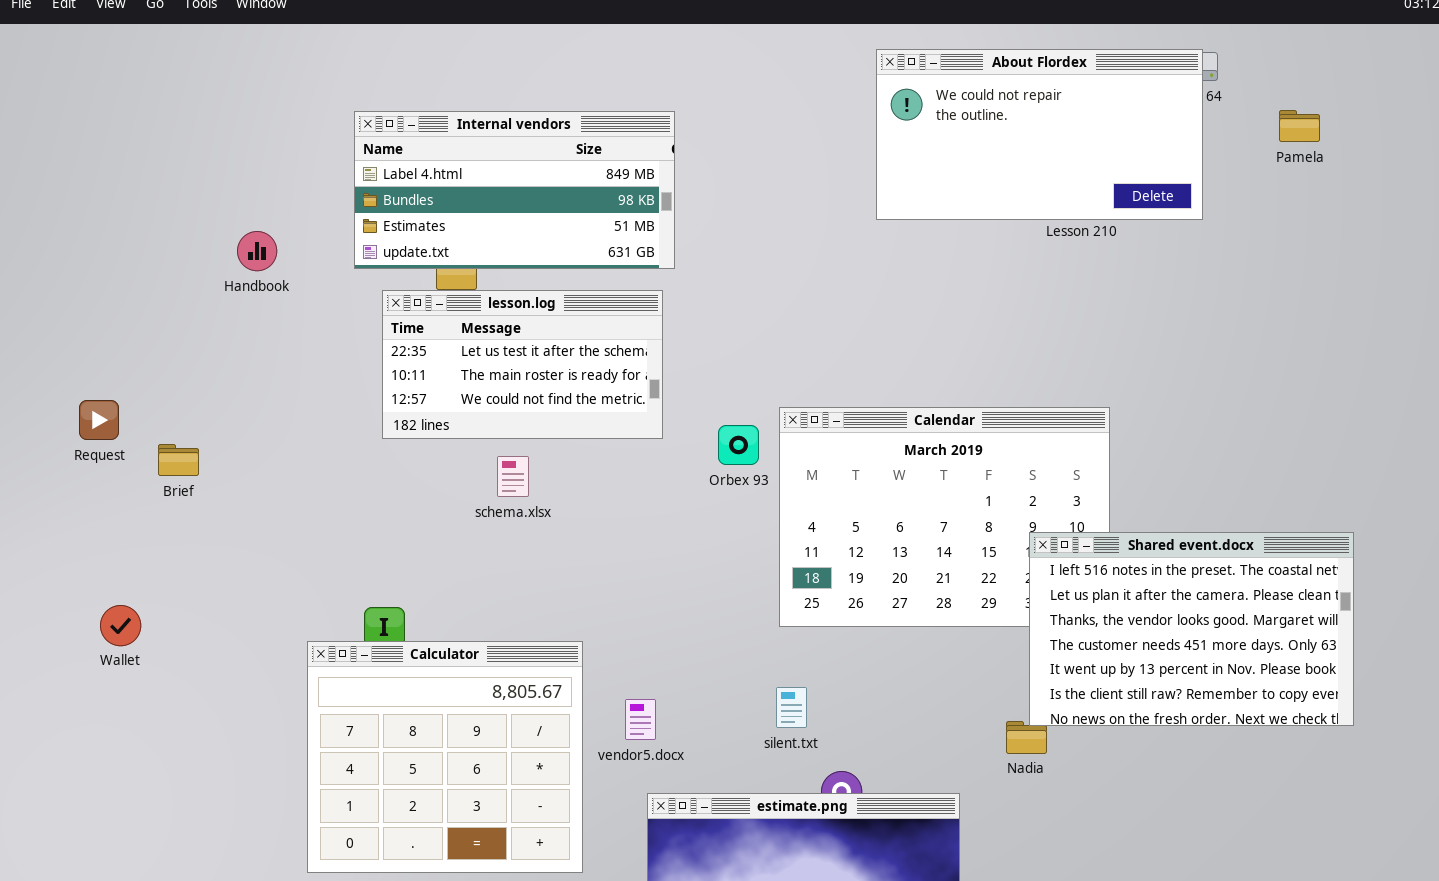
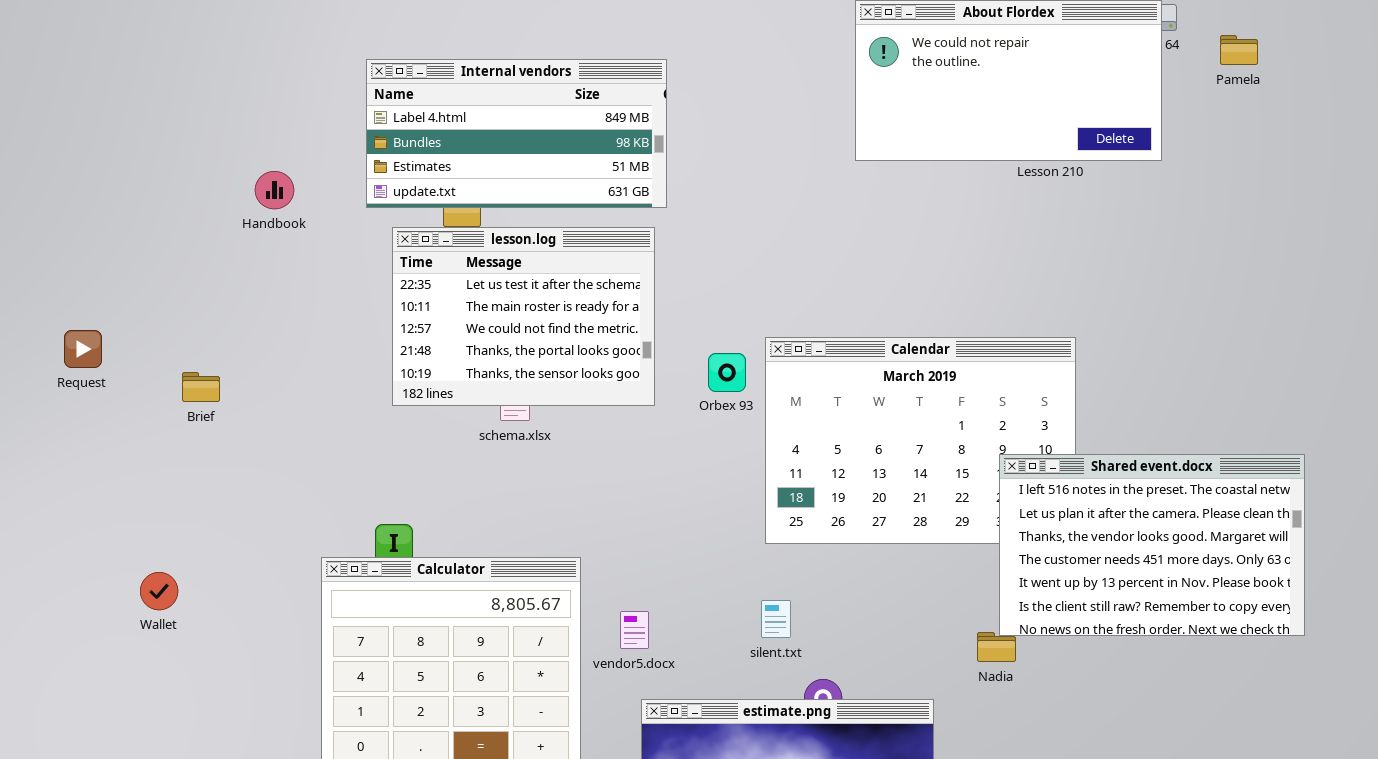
Pamela: [1279,110,1320,142] -> [1220,35,1258,65], moved
lesson.log: [382,290,663,439] -> [392,227,655,406], resized
Request: [79,400,119,440] -> [64,330,102,368], moved
Wallet: [100,605,141,646] -> [140,572,178,610], moved

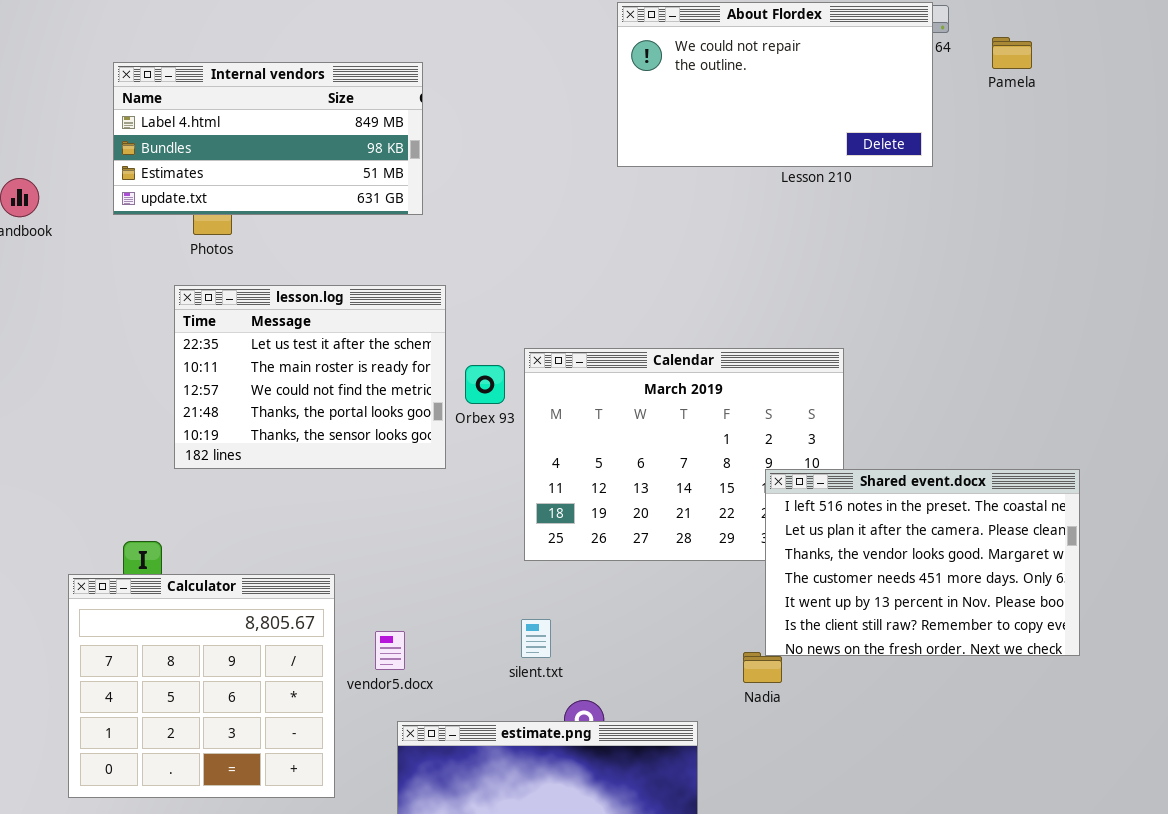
lesson.log: [392,227,655,406] -> [174,285,446,469], moved

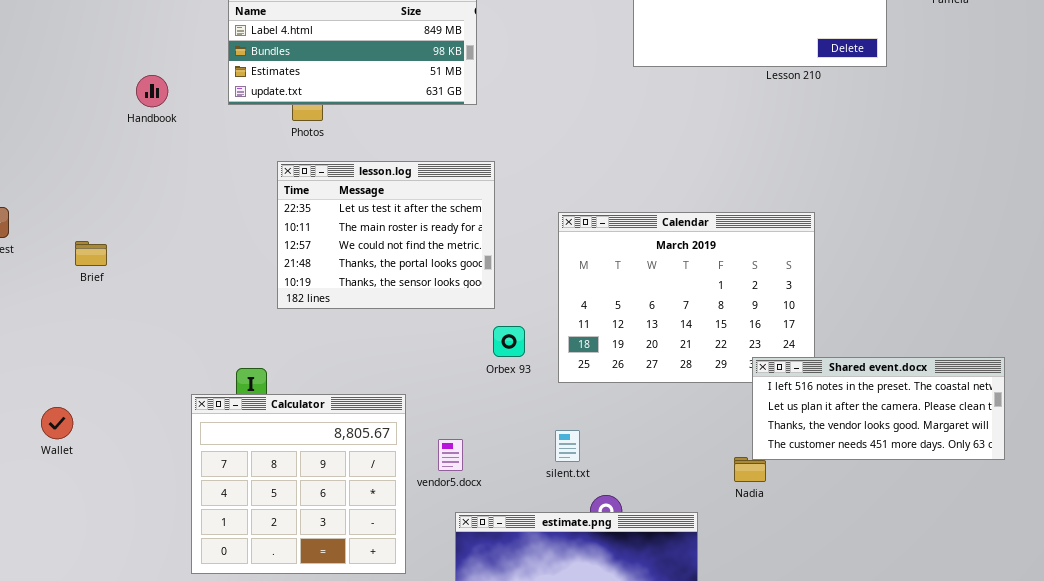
Orbex 93: [465,365,505,404] -> [493,326,525,357], moved
Shared event.docx: [765,469,1080,656] -> [752,357,1005,460], resized

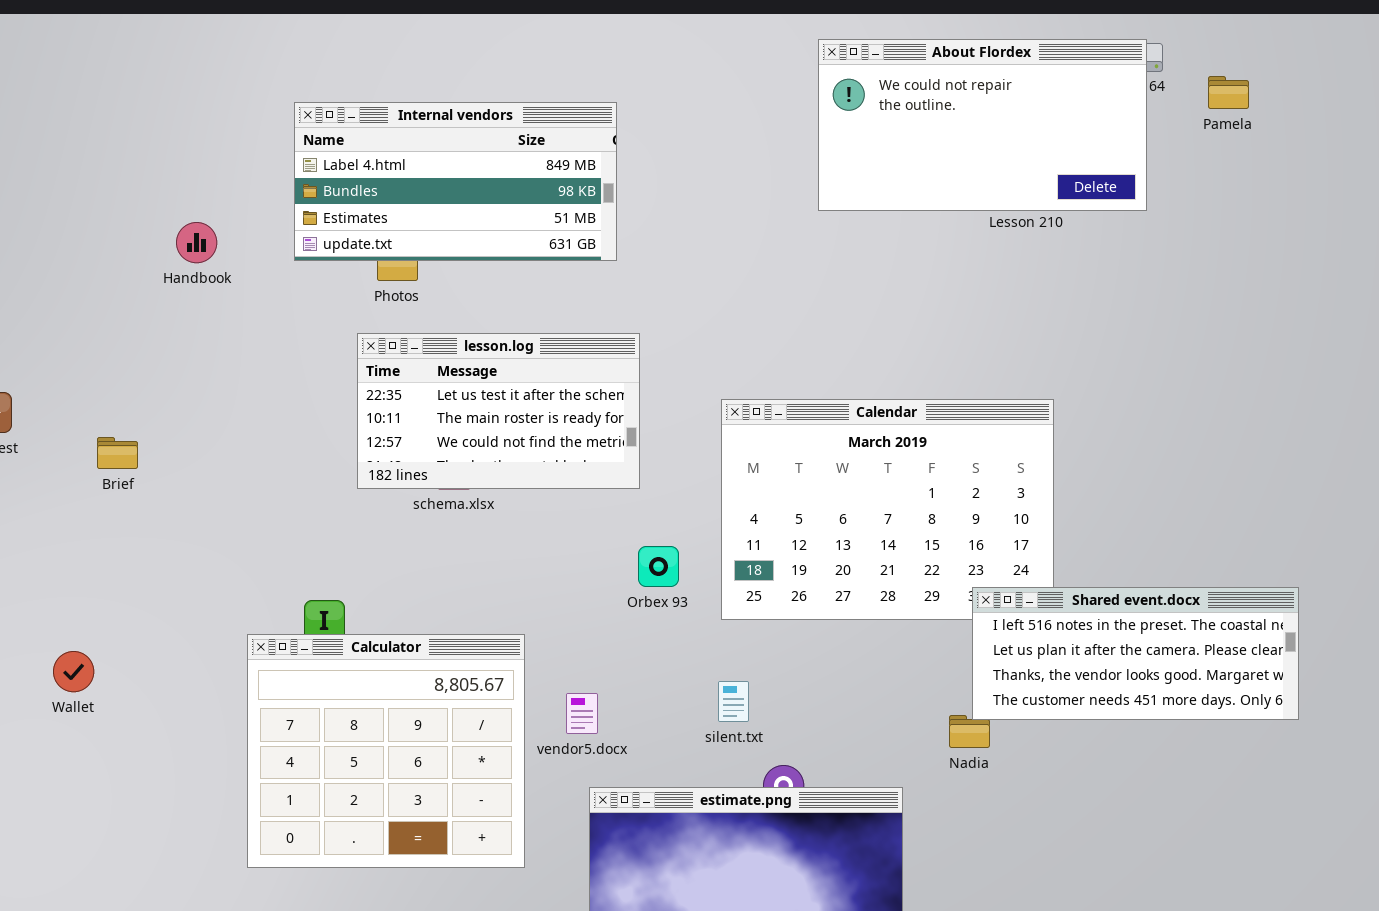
lesson.log: [277,161,495,309] -> [357,333,640,489], resized

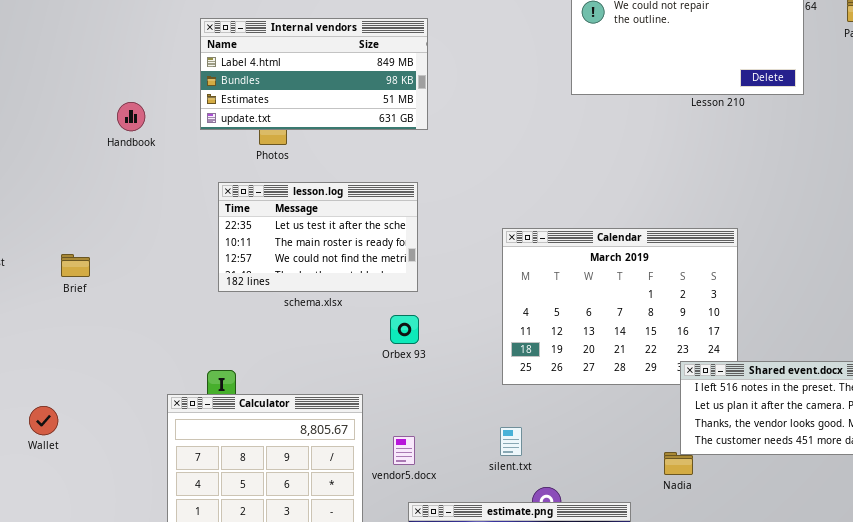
lesson.log: [357,333,640,489] -> [218,182,418,292], moved
Orbex 93: [638,546,679,587] -> [390,315,419,344], moved

